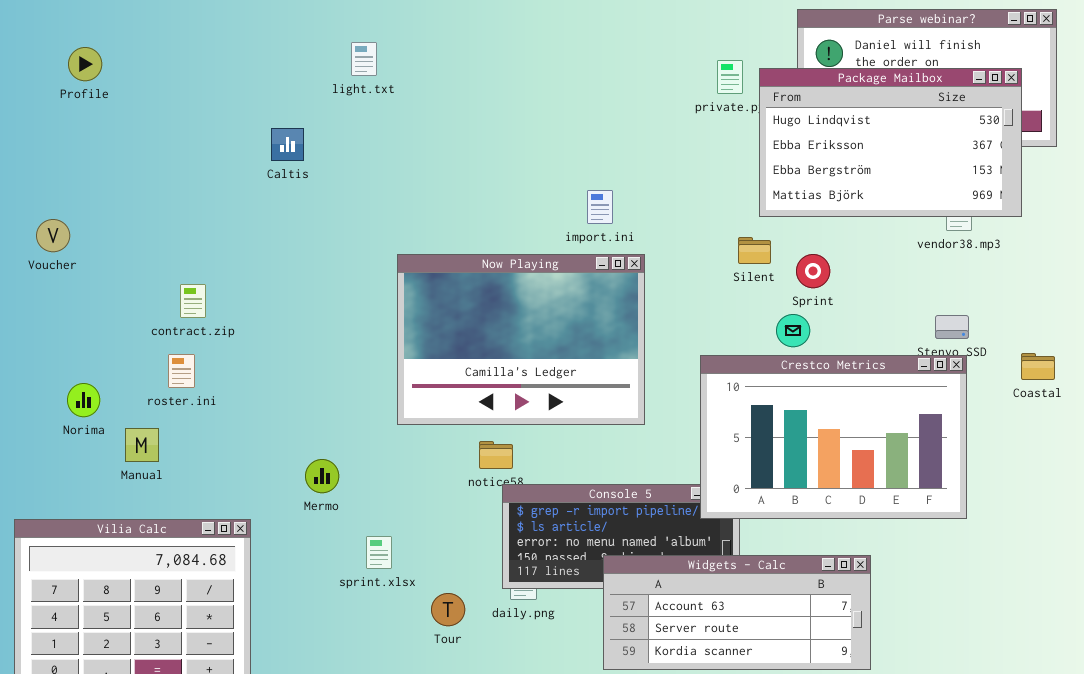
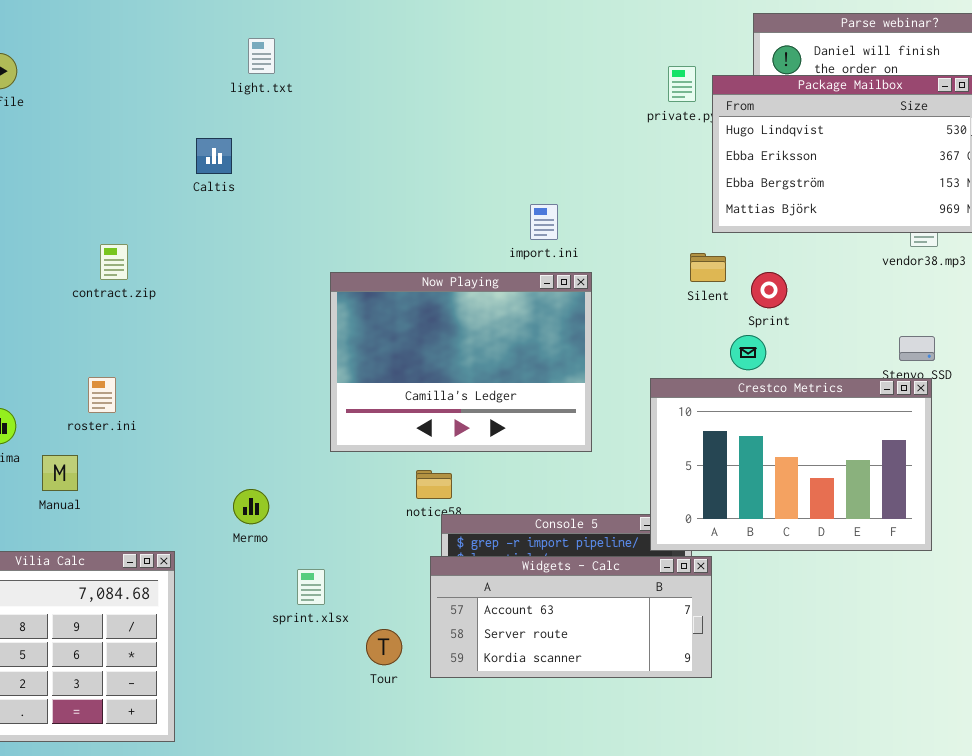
light.txt: [351,42,377,76] -> [248,38,275,74], moved
contract.zip: [180,284,206,318] -> [100,244,128,280], moved
Widgets - Calc: [603,555,871,670] -> [430,556,712,678], moved

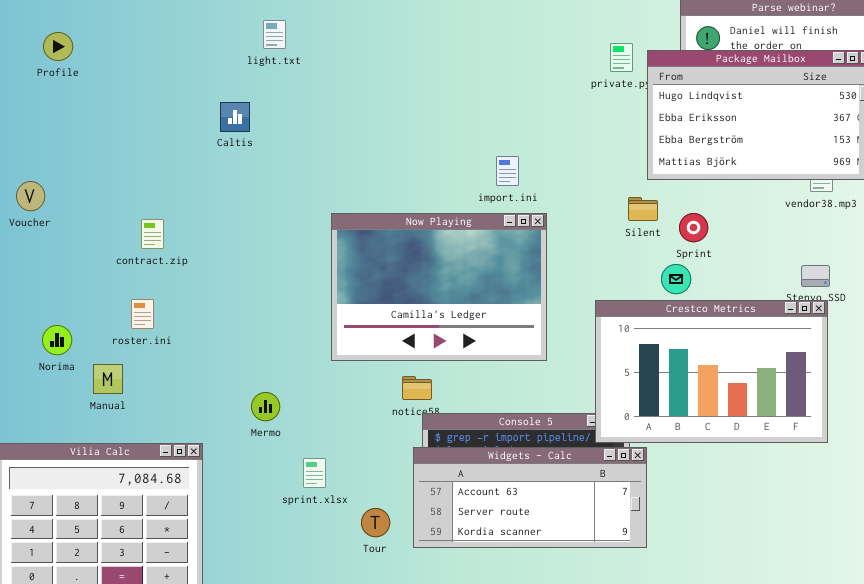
contract.zip: [100,244,128,280] -> [141,219,164,249], moved

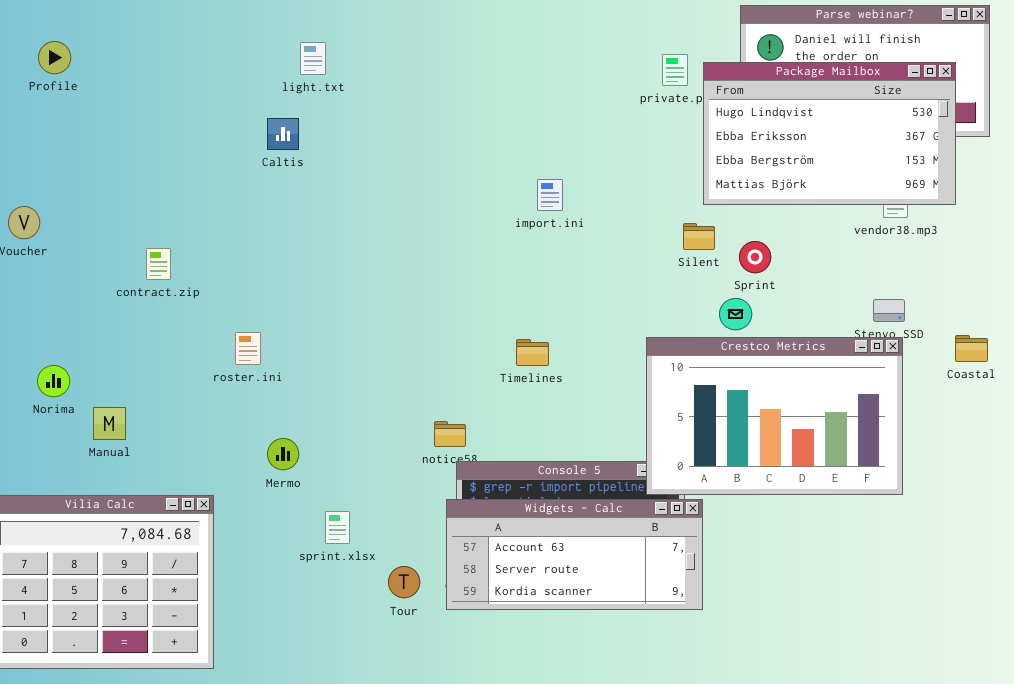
light.txt: [263,20,286,49] -> [300,42,326,75], moved
Caltis: [220,102,250,132] -> [267,118,299,150], moved
Now Playing: [331,213,547,361] -> none, closed
roster.ini: [131,299,154,329] -> [235,332,261,365], moved

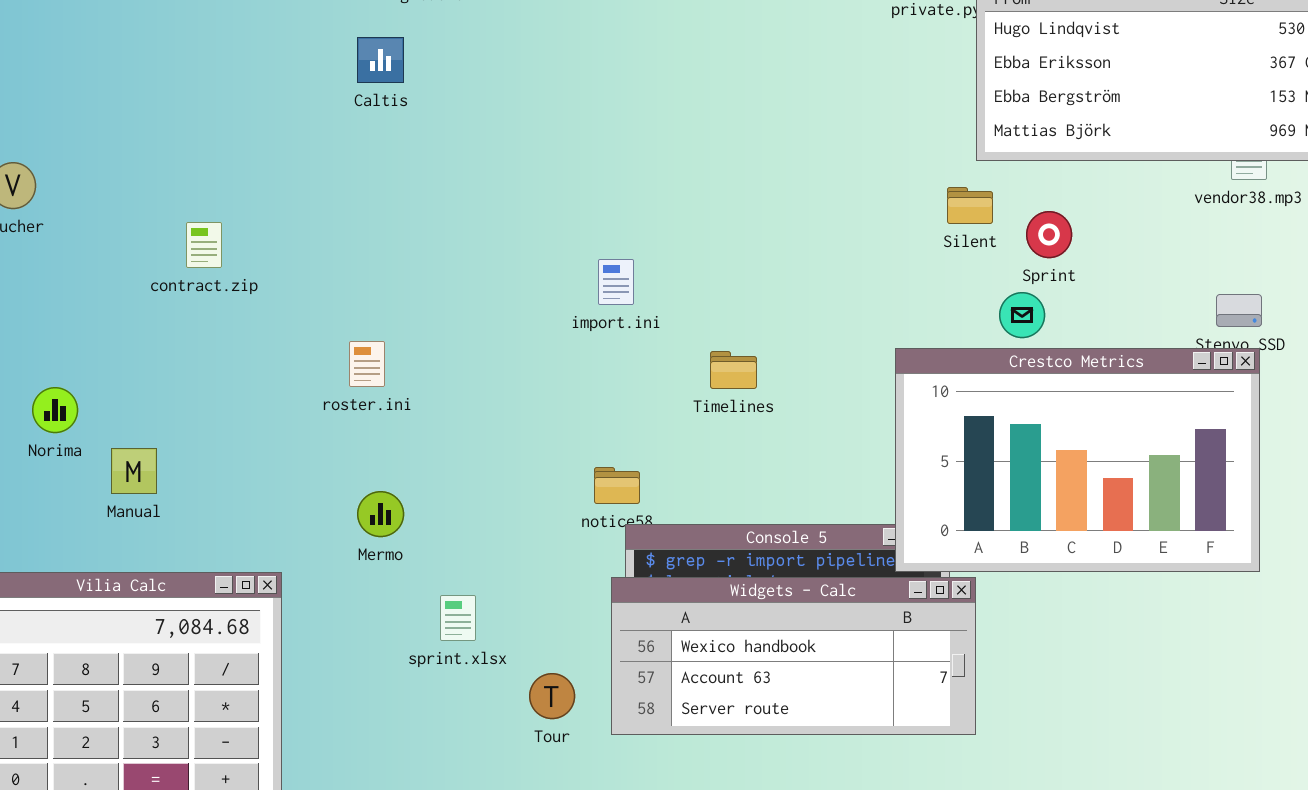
import.ini: [537,179,563,211] -> [598,259,634,305], moved
roster.ini: [235,332,261,365] -> [349,341,385,387], moved
Widgets - Calc: [446,499,703,610] -> [611,577,976,735], scrolled up 1 row

